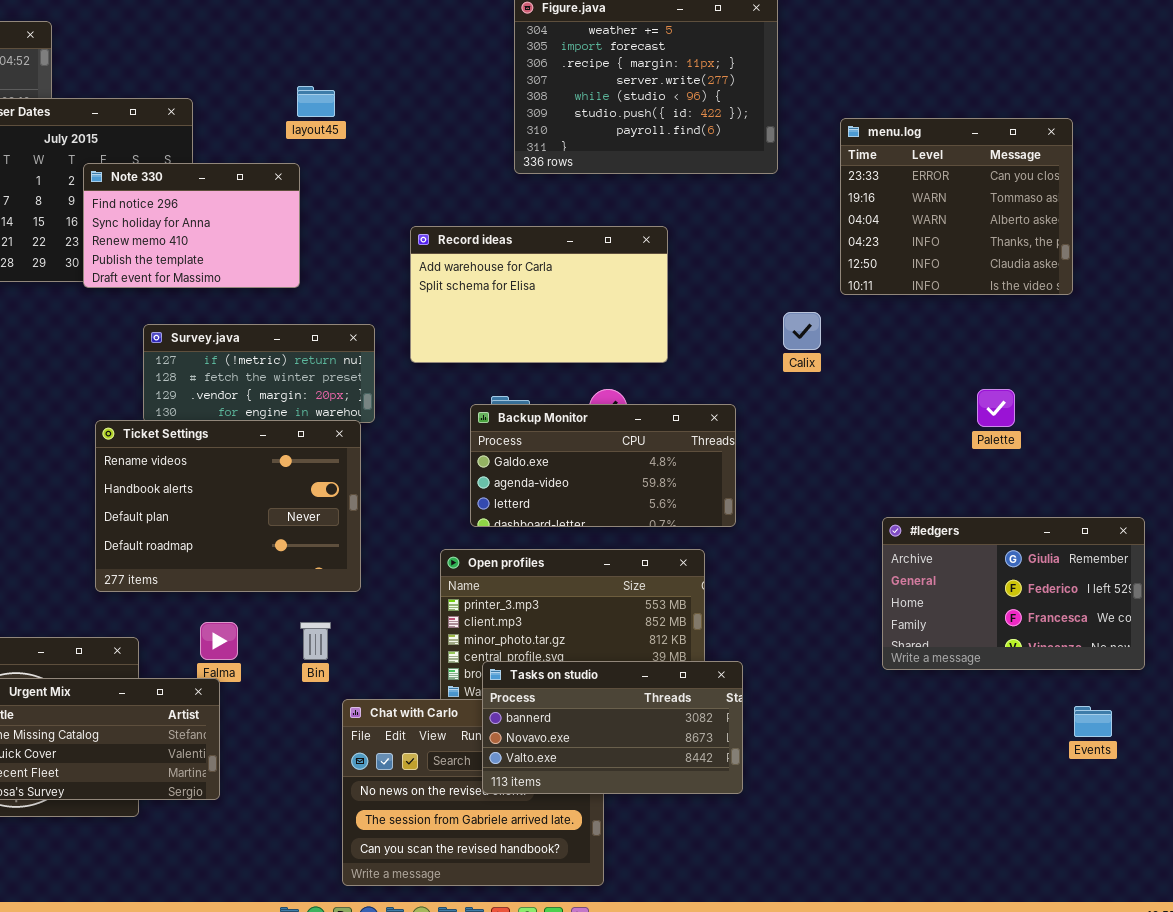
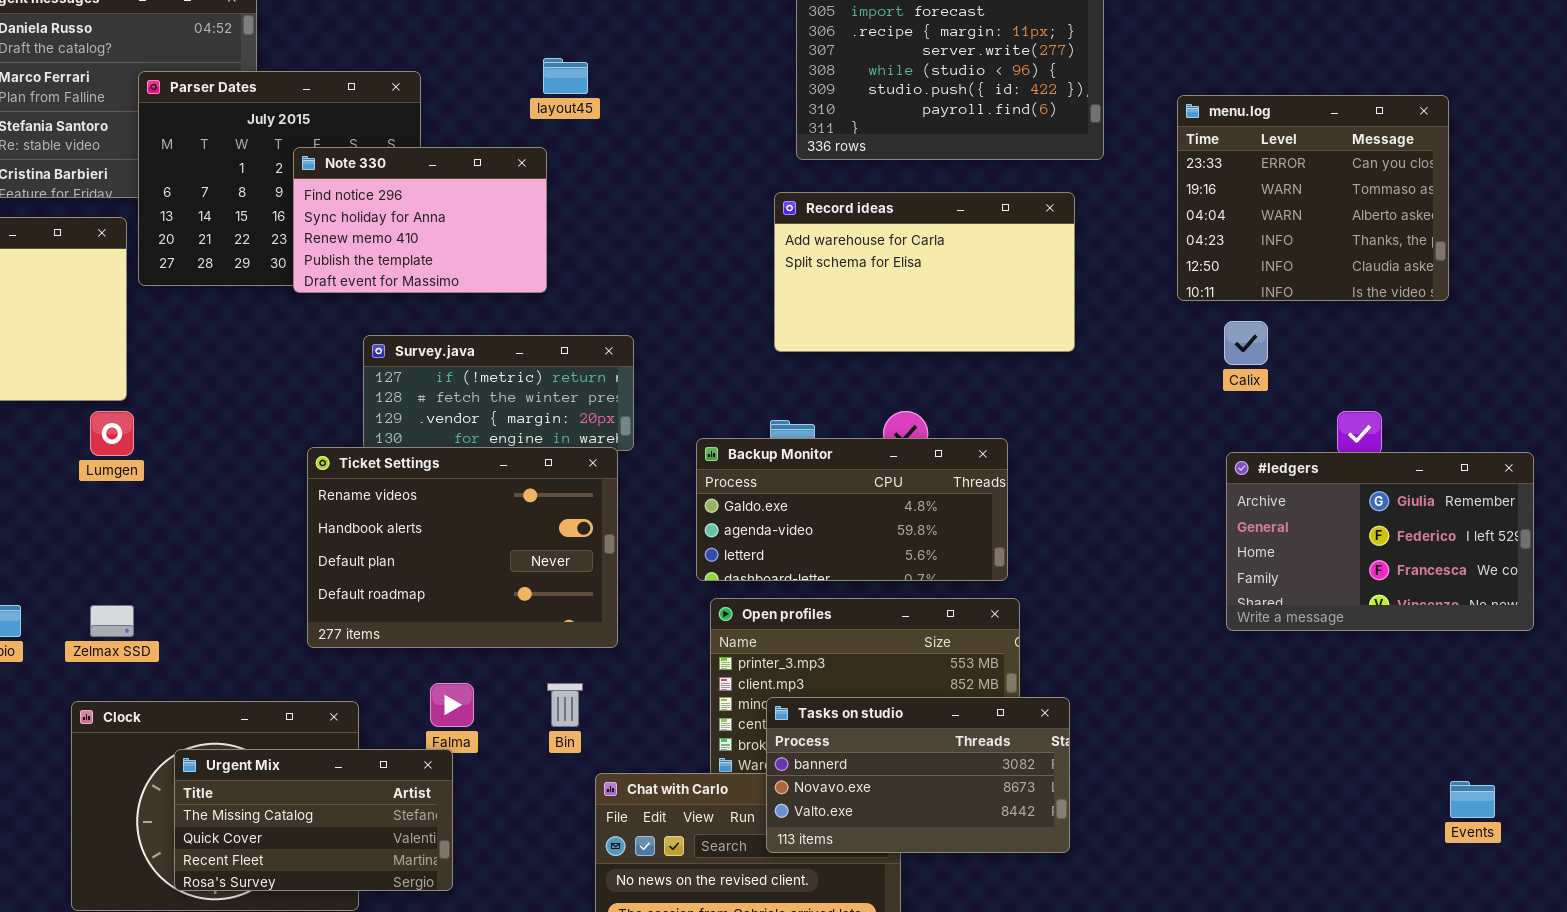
Record ideas: [410,226,668,363] -> [774,192,1075,352], moved
Calix: [783,312,821,350] -> [1224,321,1268,365], moved
Backup Monitor: [470,404,736,527] -> [696,438,1008,581], moved
#ledgers: [882,517,1145,670] -> [1226,452,1534,631], moved
Tasks on studio: [482,661,743,794] -> [766,697,1070,853], moved

